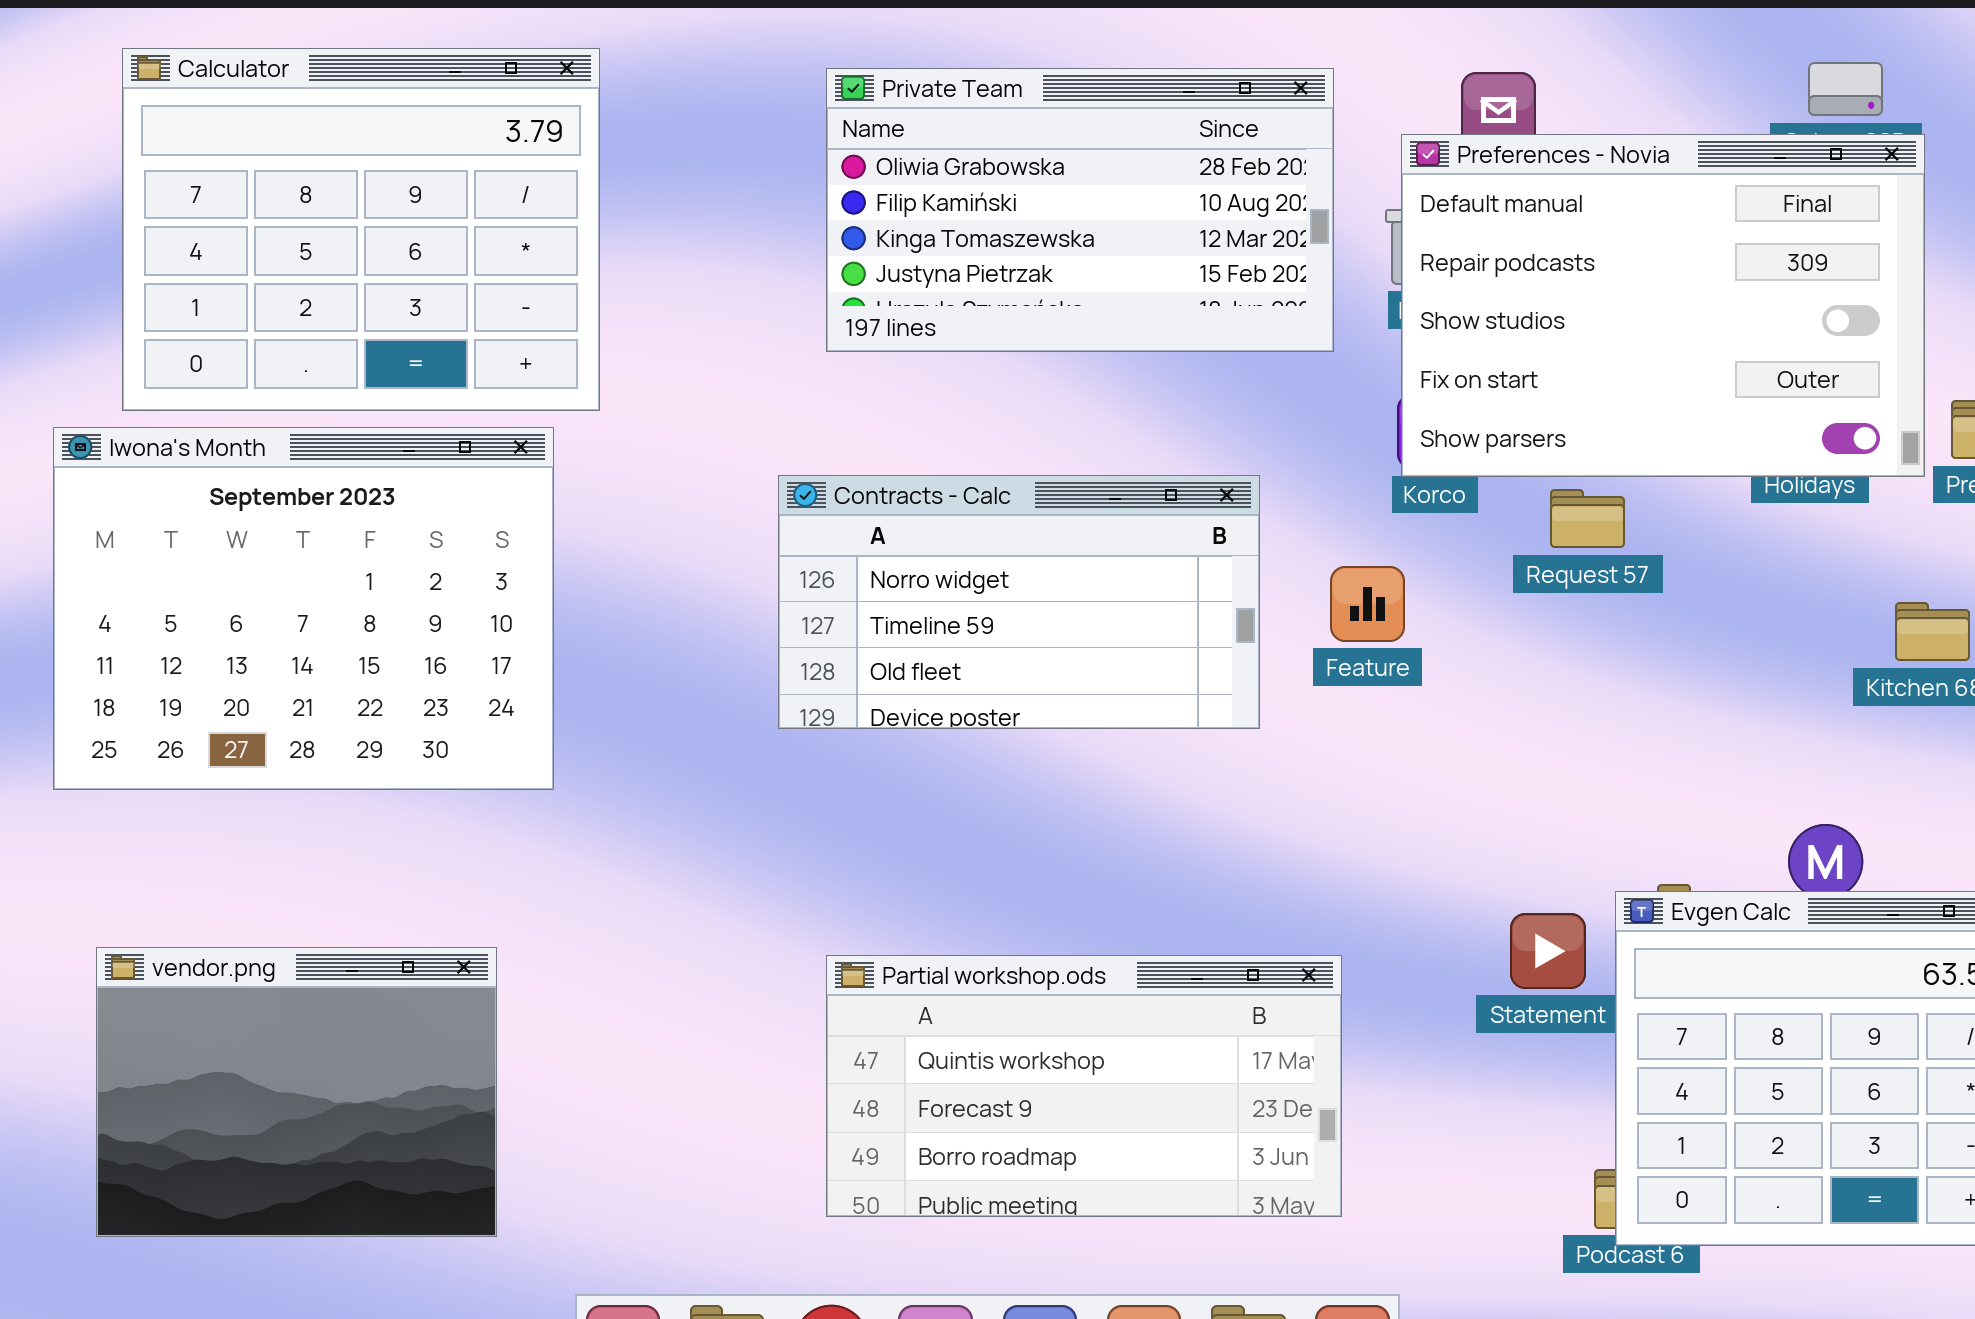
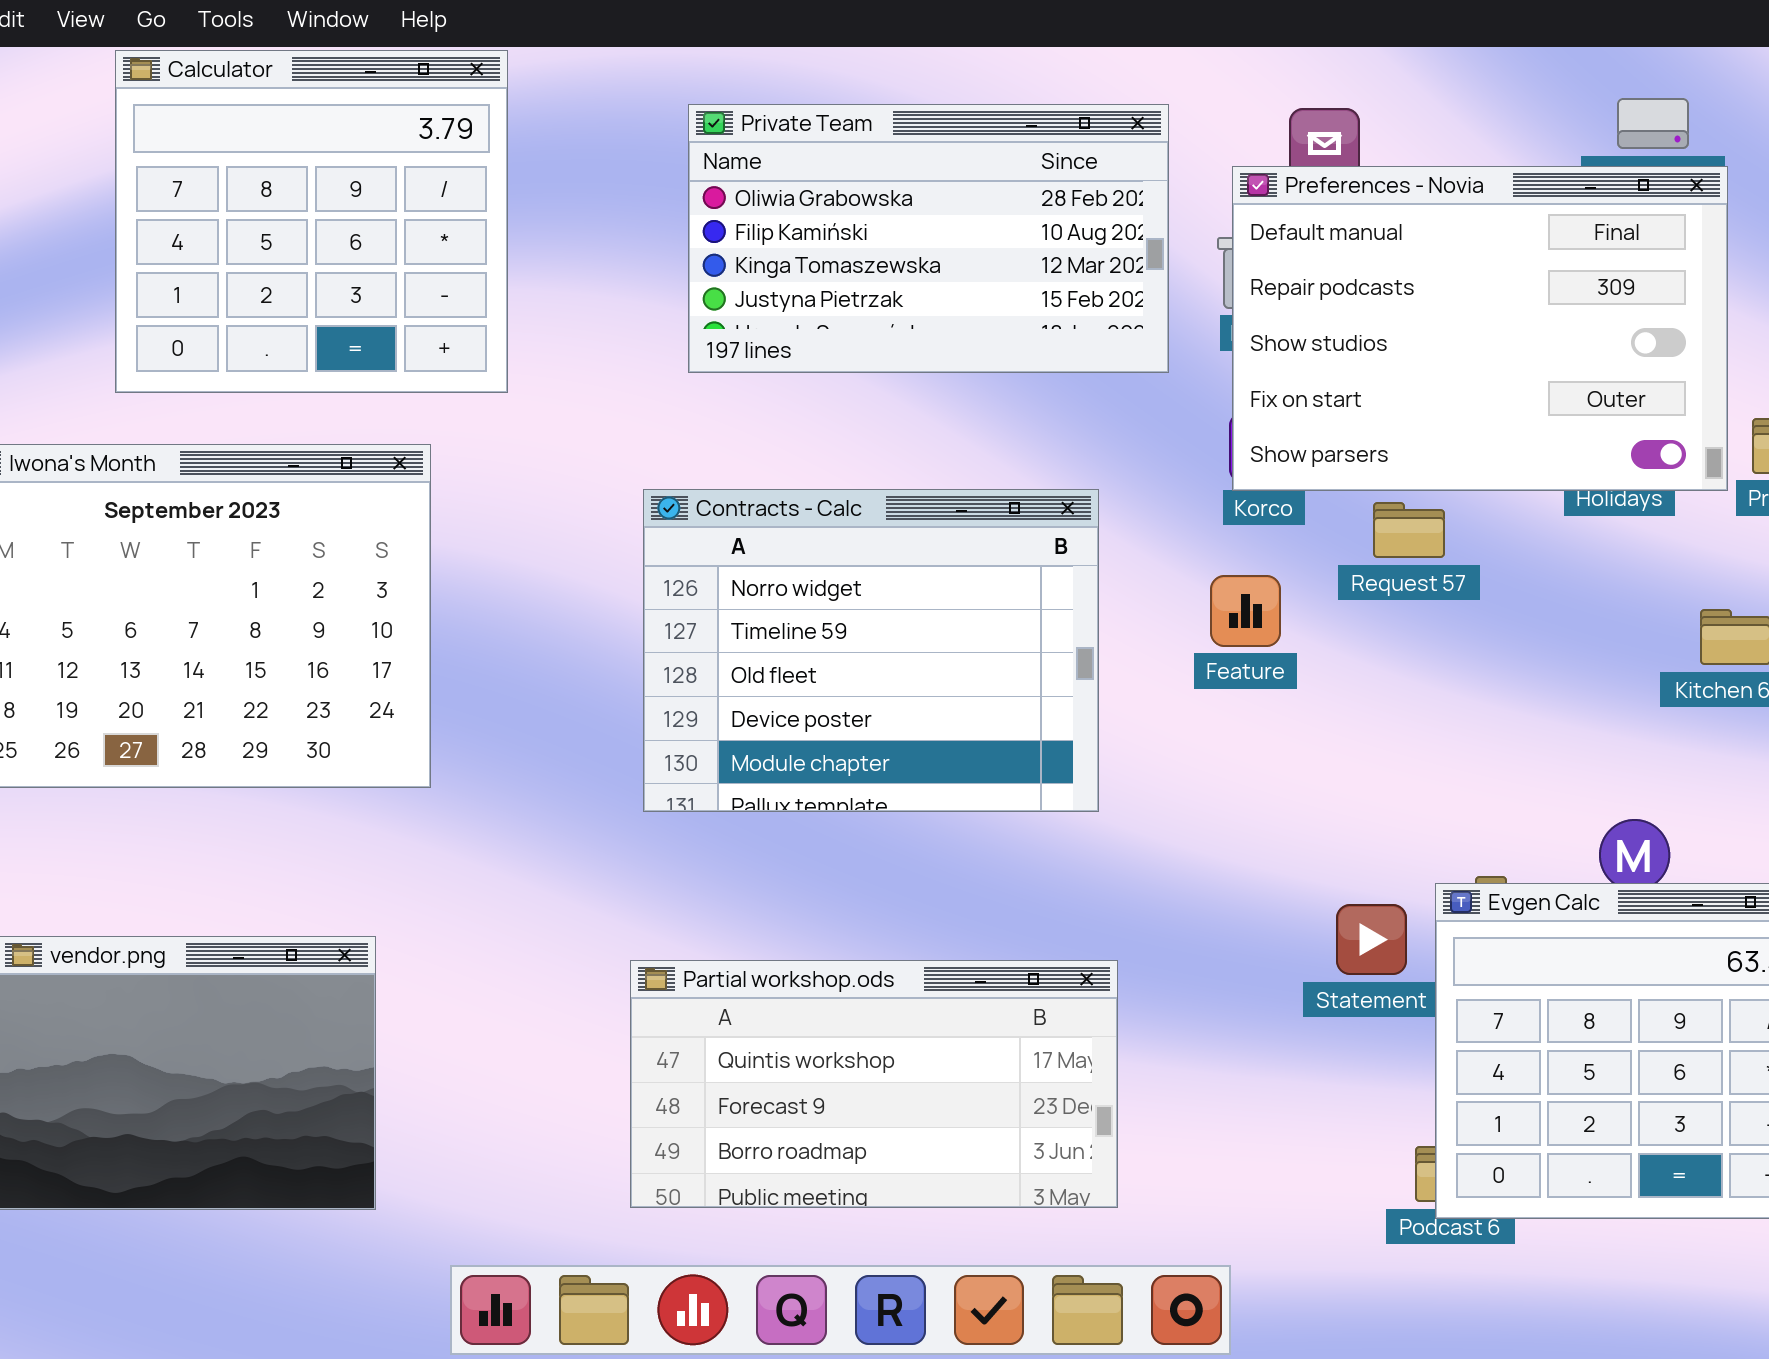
Calculator: [122,48,600,411] -> [115,50,508,393], moved, resized
Contracts - Calc: [778,475,1260,729] -> [643,489,1099,812], resized
Feature: [1330,566,1405,642] -> [1210,575,1281,647], moved
Partial workshop.ods: [826,955,1342,1217] -> [630,960,1118,1208], moved

